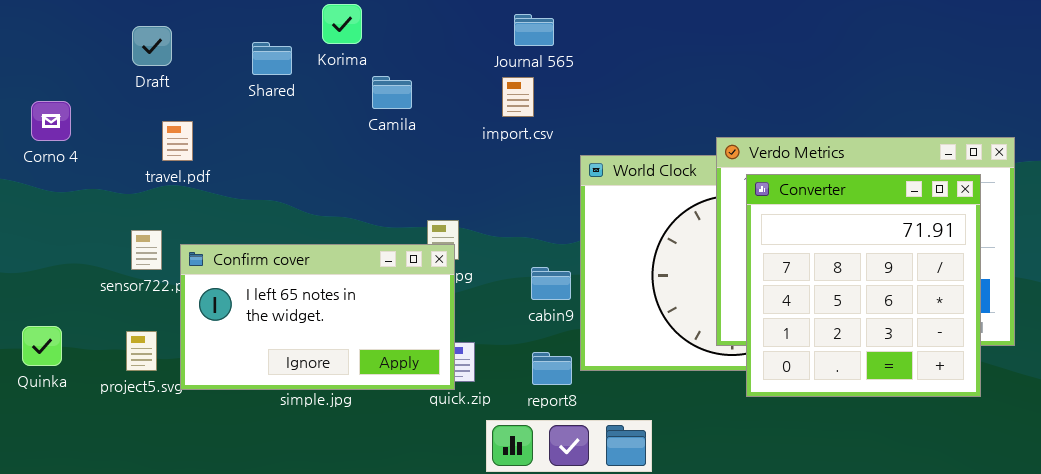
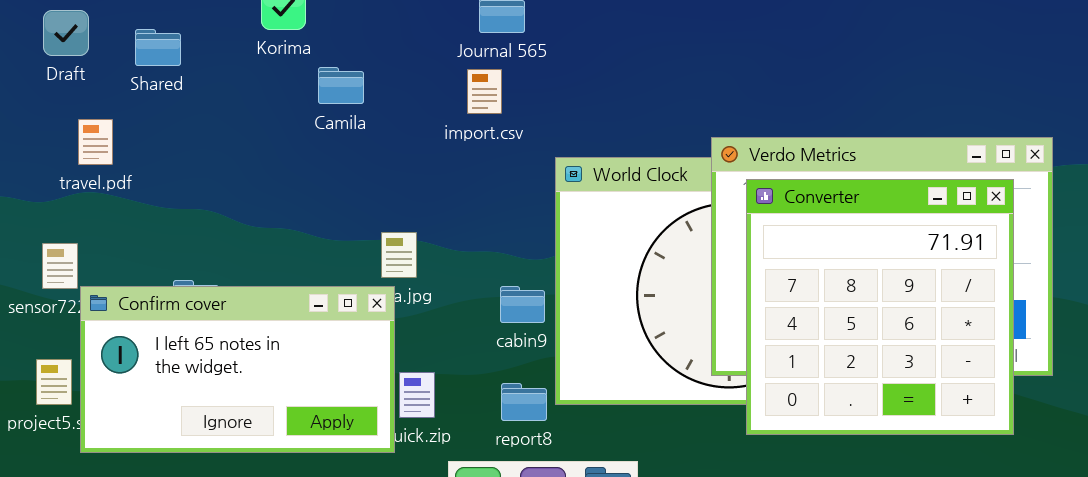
Shared: [252,42,292,75] -> [135,29,181,66], moved
Confirm cover: [180,244,455,390] -> [80,286,395,453], moved

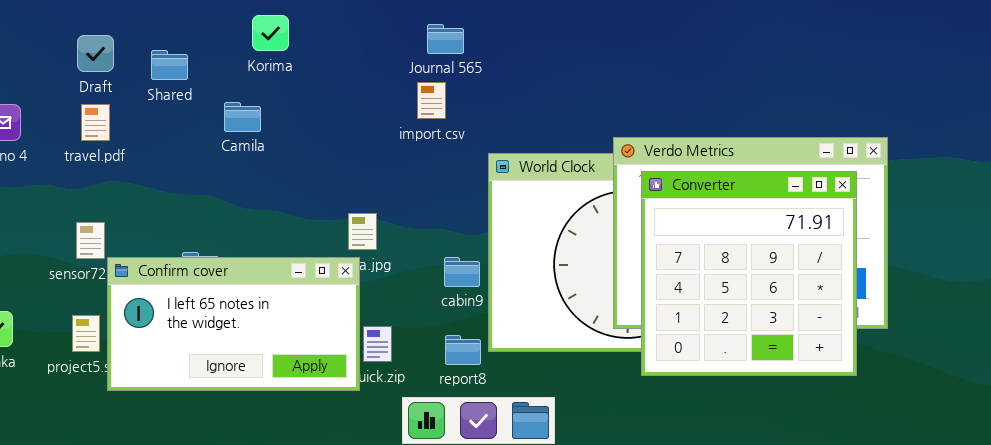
Camila: [318,67,364,104] -> [224,102,261,132], moved
travel.pdf: [78,119,113,165] -> [81,104,110,141], moved

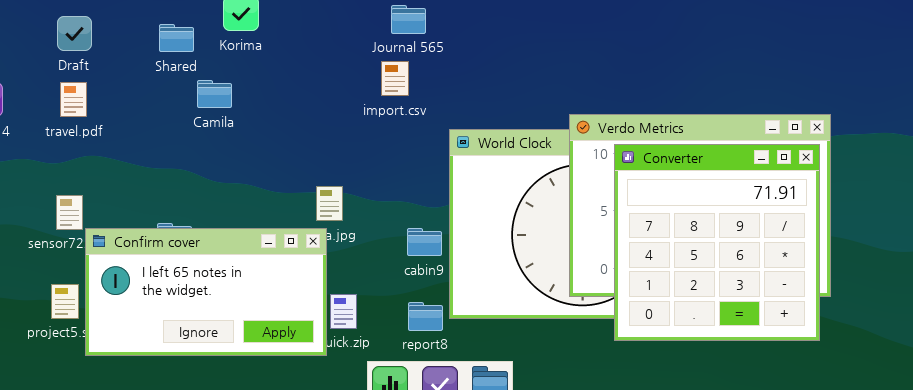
Shared: [151,50,188,80] -> [159,24,194,52], moved
Converter: [641,171,857,376] -> [614,144,820,341], moved

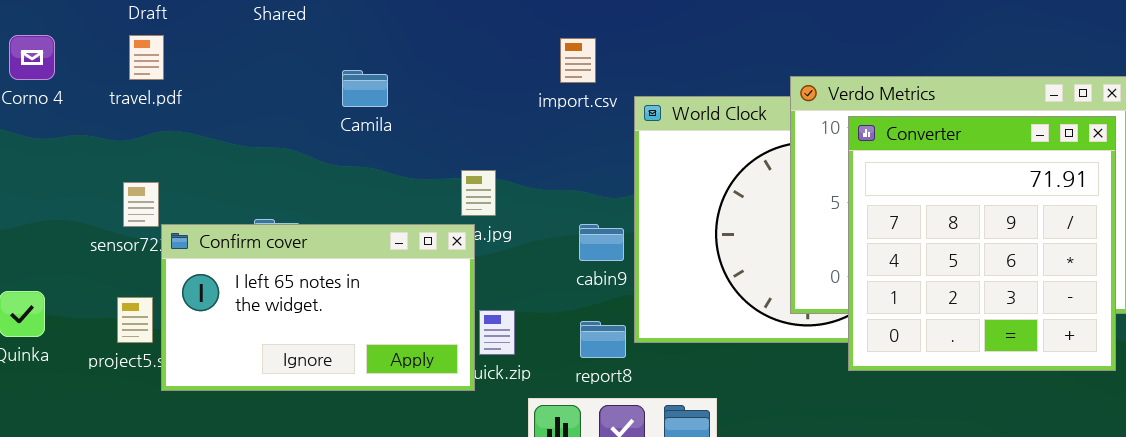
import.csv: [381,61,409,96] -> [560,38,596,83], moved
Camila: [197,80,232,108] -> [342,70,388,107], moved

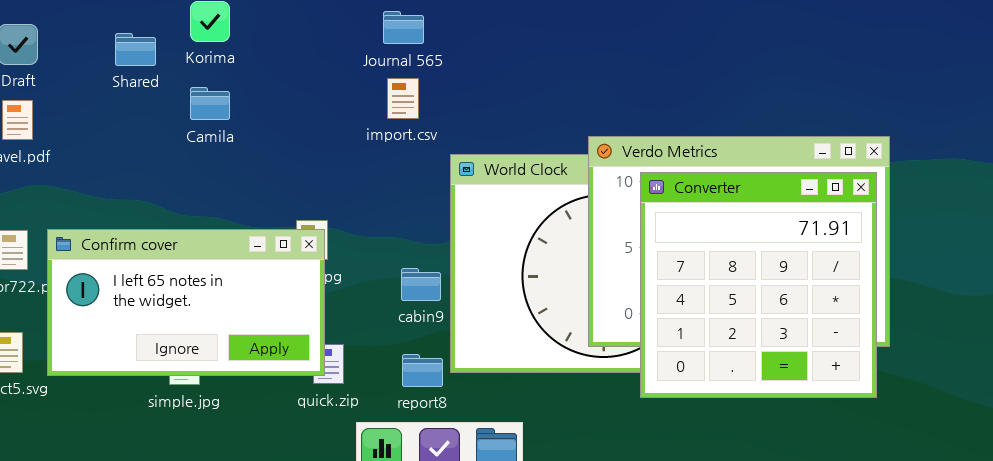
import.csv: [560,38,596,83] -> [387,78,419,119], moved
Camila: [342,70,388,107] -> [190,87,230,120], moved
Confirm cover: [161,224,475,391] -> [47,229,325,376], moved

